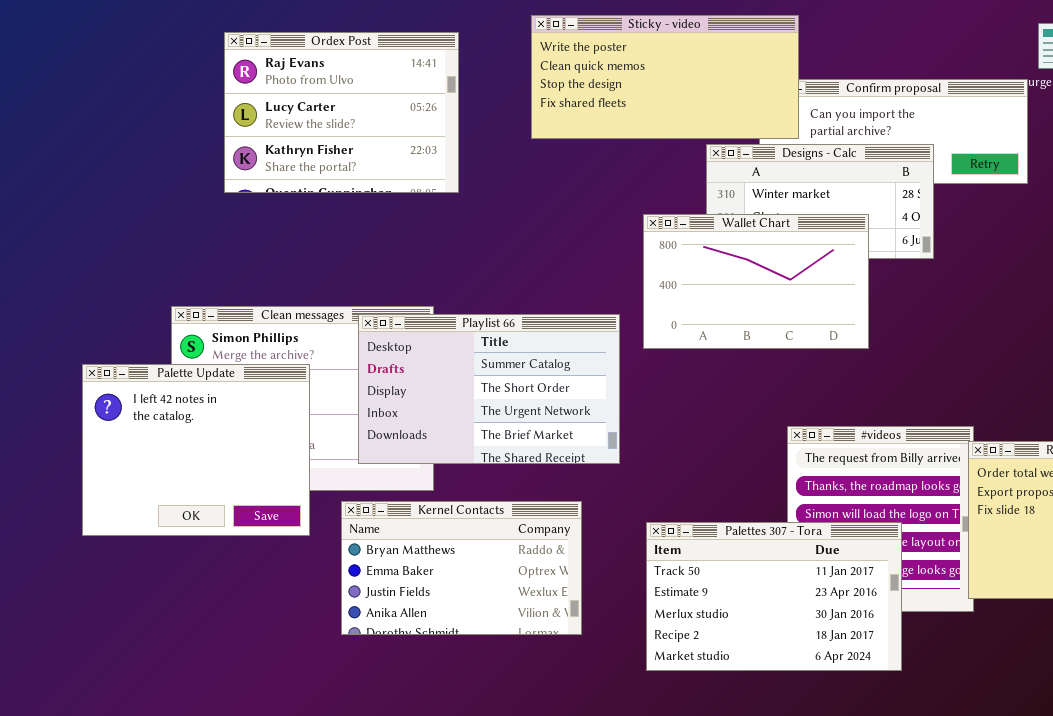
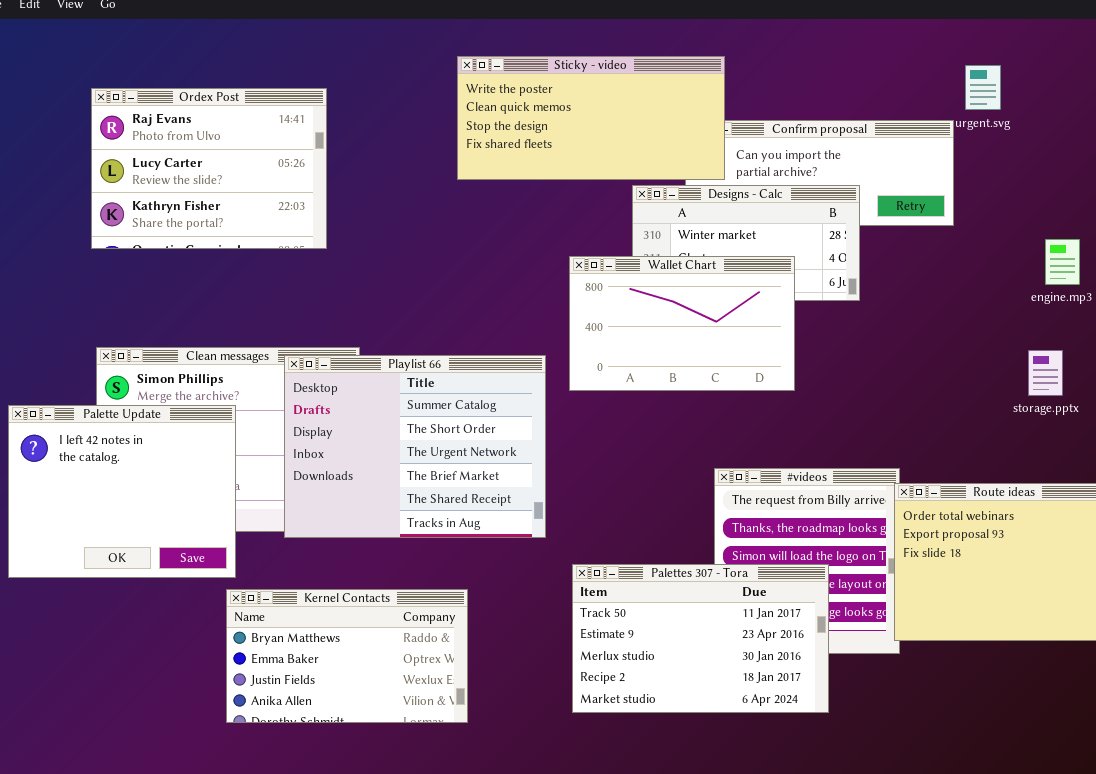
Ordex Post: [224,32,459,193] -> [91,88,327,249], moved
Playlist 66: [358,314,620,464] -> [284,355,546,538], resized
Kernel Contacts: [341,501,582,635] -> [226,589,468,723], moved

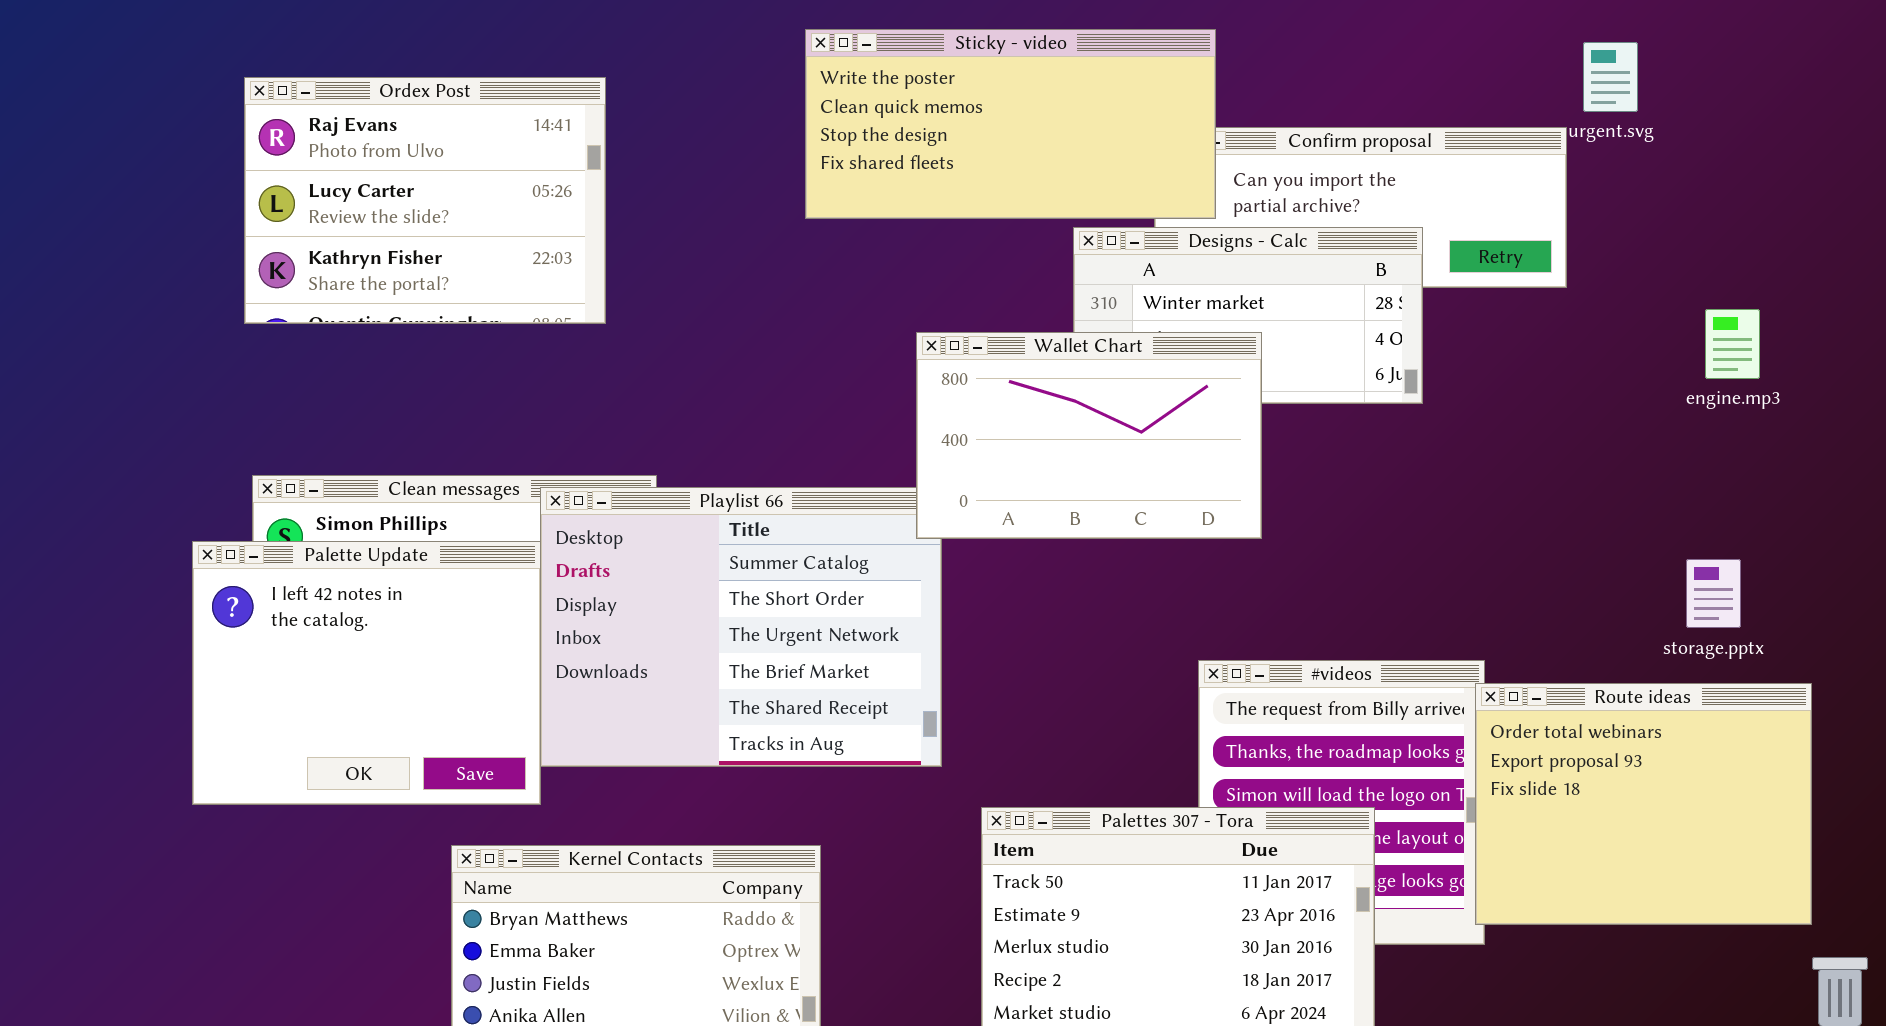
Wallet Chart: [569,256,795,391] -> [916,332,1262,539], moved
storage.pptx: [1028,350,1063,396] -> [1686,559,1741,628], moved
Palette Update: [8,405,236,578] -> [192,541,541,805], moved

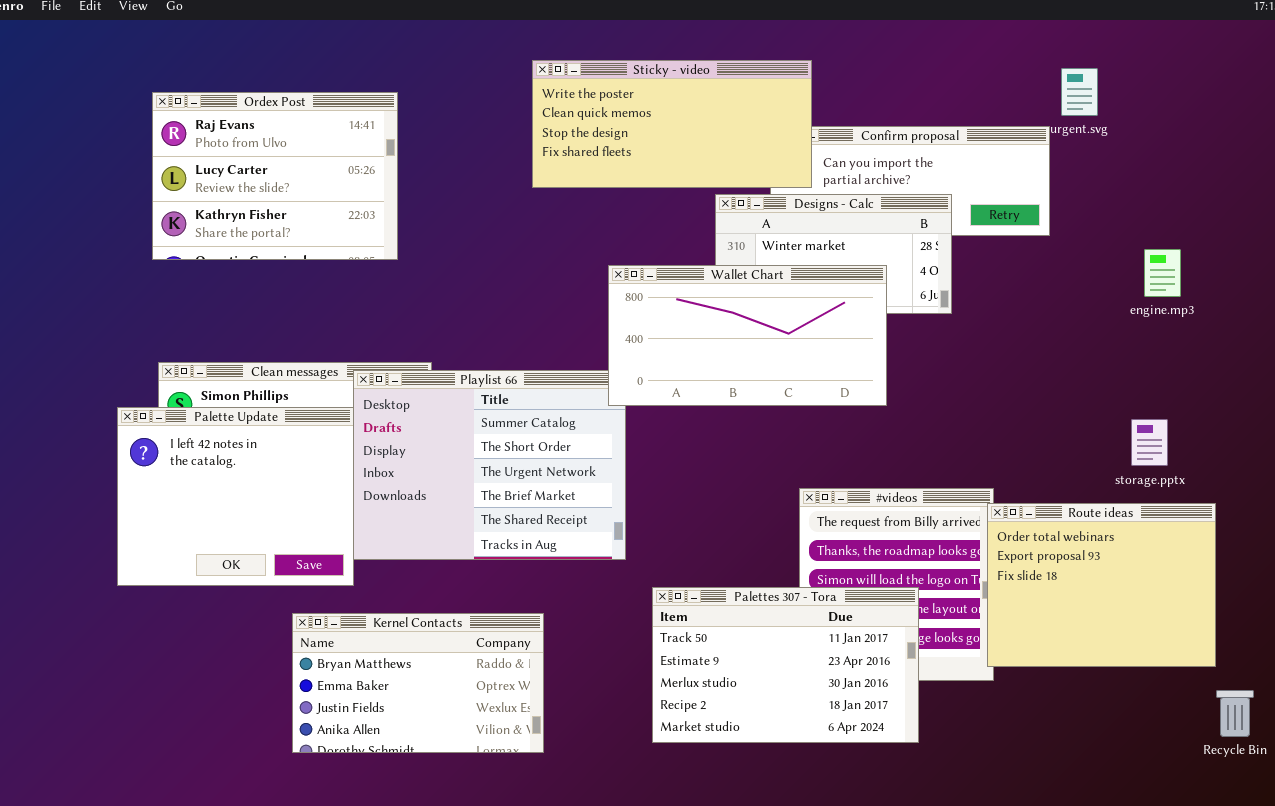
Wallet Chart: [916,332,1262,539] -> [608,265,887,406], resized

